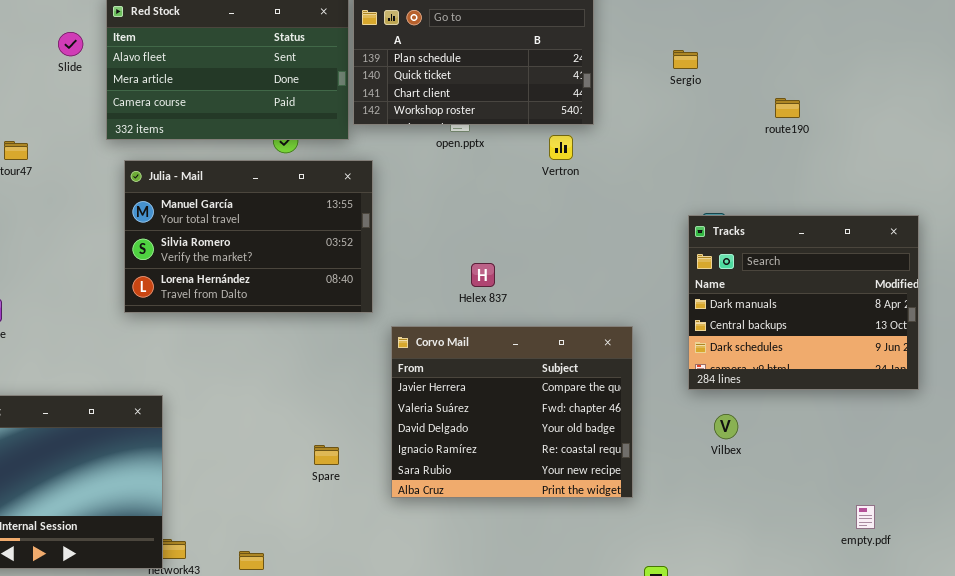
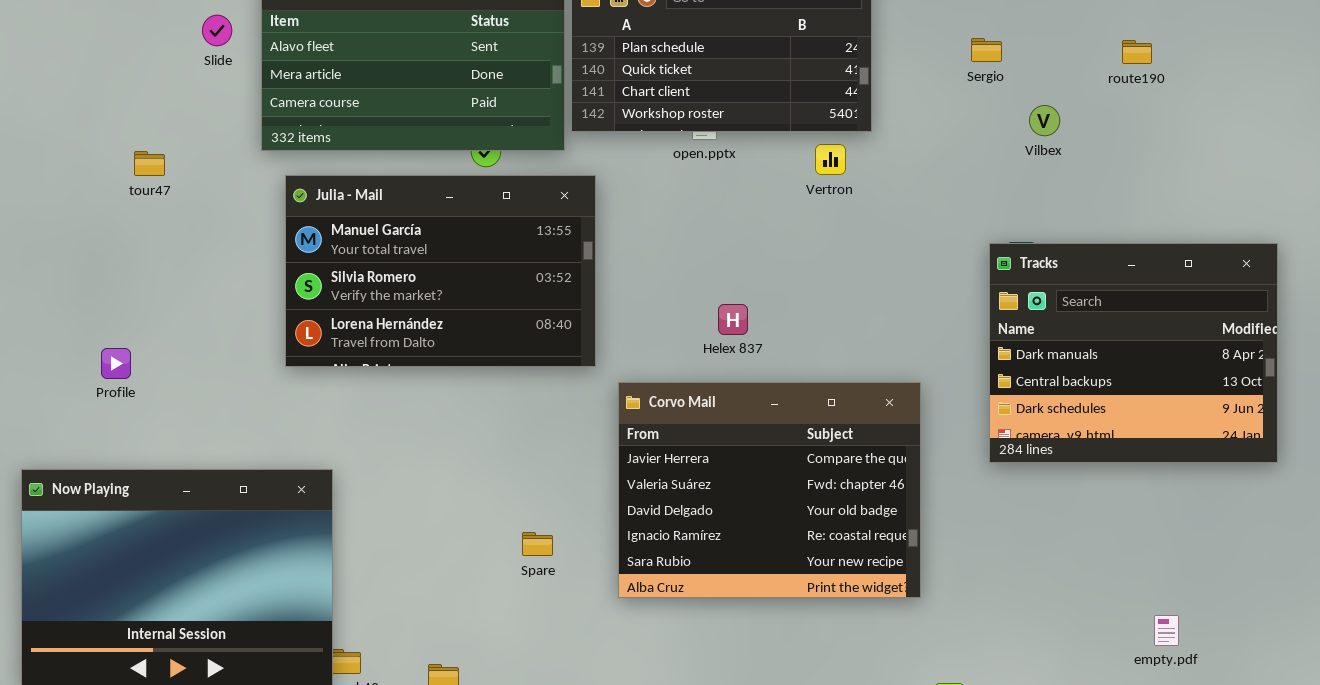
route190: [775,98,800,118] -> [1122,40,1152,64], moved
Vilbex: [714,414,738,439] -> [1029,105,1060,136], moved
empty.pdf: [856,505,875,529] -> [1154,615,1179,646], moved

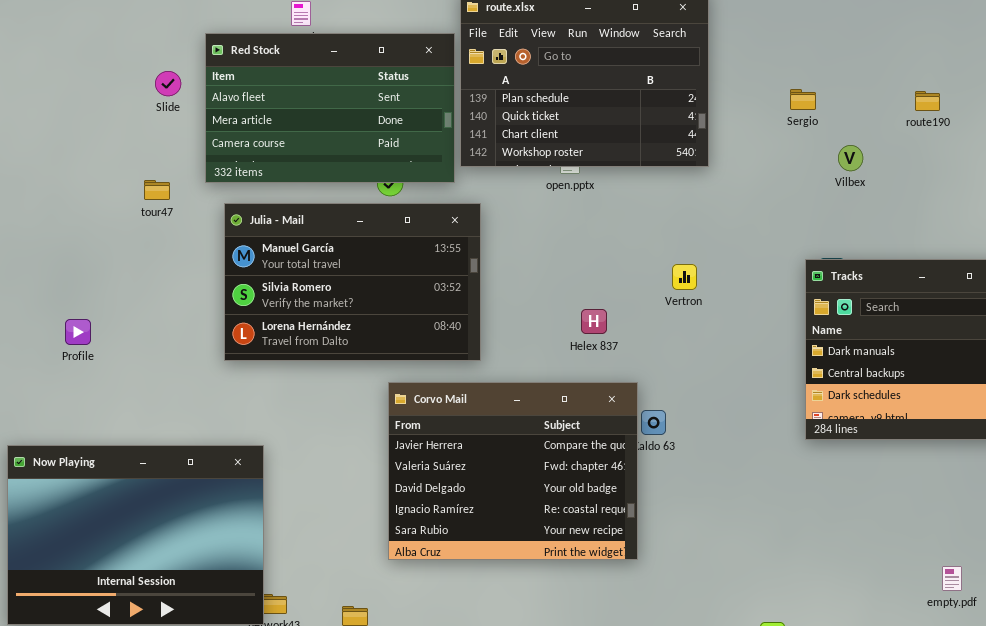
Vertron: [815,144,846,175] -> [672,264,697,290], moved
tour47: [134,151,165,176] -> [144,180,170,200], moved
Profile: [101,348,131,379] -> [65,319,91,345], moved
Corvo Mail: [618,382,921,598] -> [388,382,638,560], moved

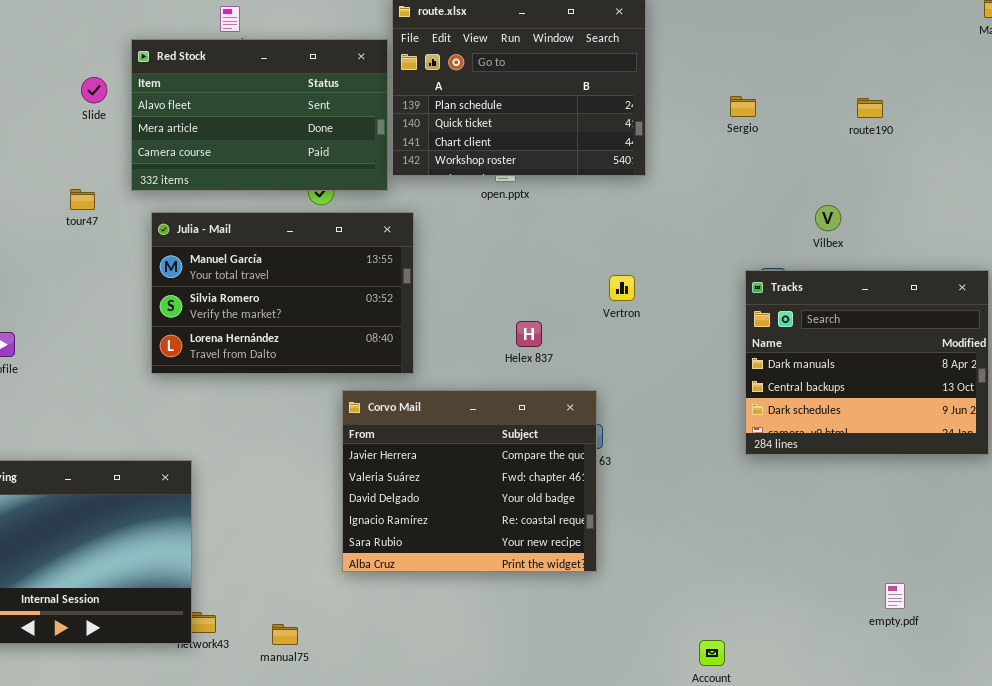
Vilbex: [838,145,863,171] -> [815,205,841,231], moved
Corvo Mail: [388,382,638,560] -> [342,390,597,572], moved

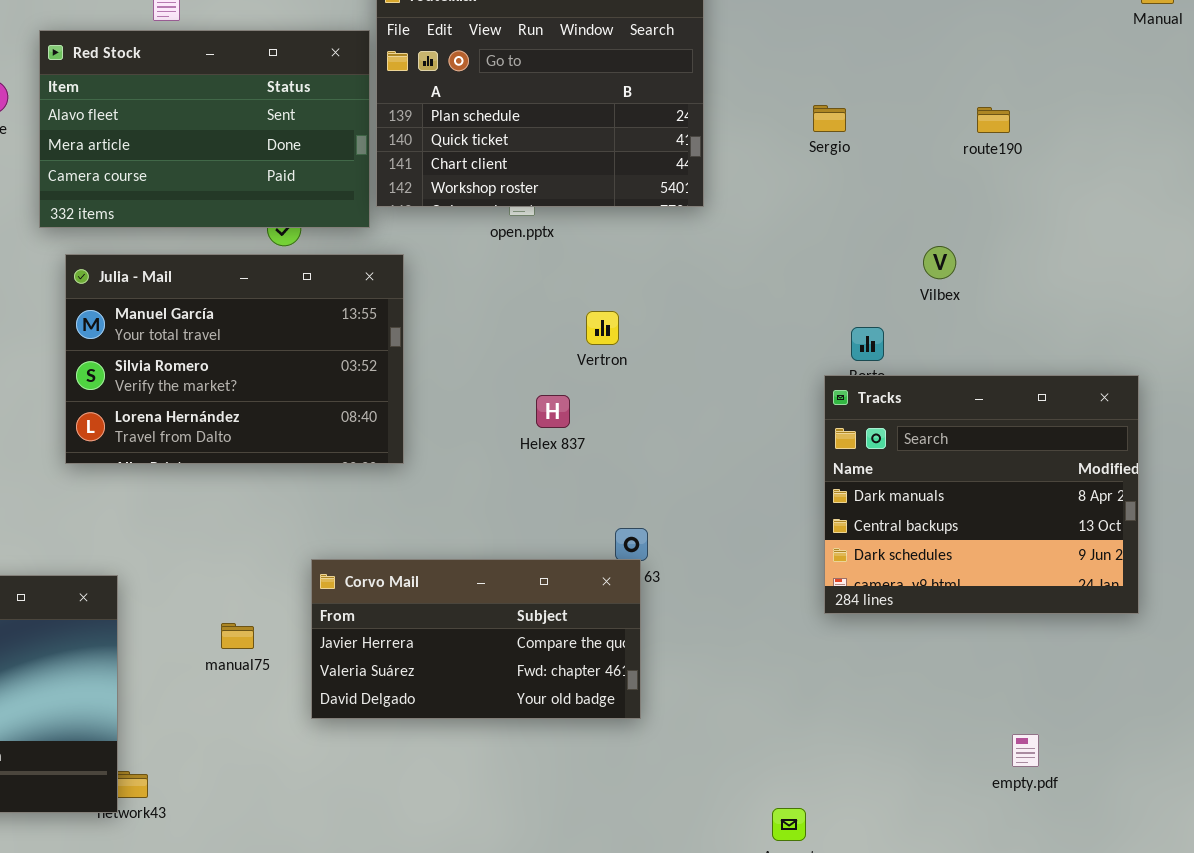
Tracks: [745,270,989,455] -> [824,375,1139,614], moved
Vertron: [609,275,635,301] -> [586,311,619,345], moved
Corvo Mail: [342,390,597,572] -> [311,559,641,719], resized
manual75: [272,624,298,645] -> [221,623,254,649], moved

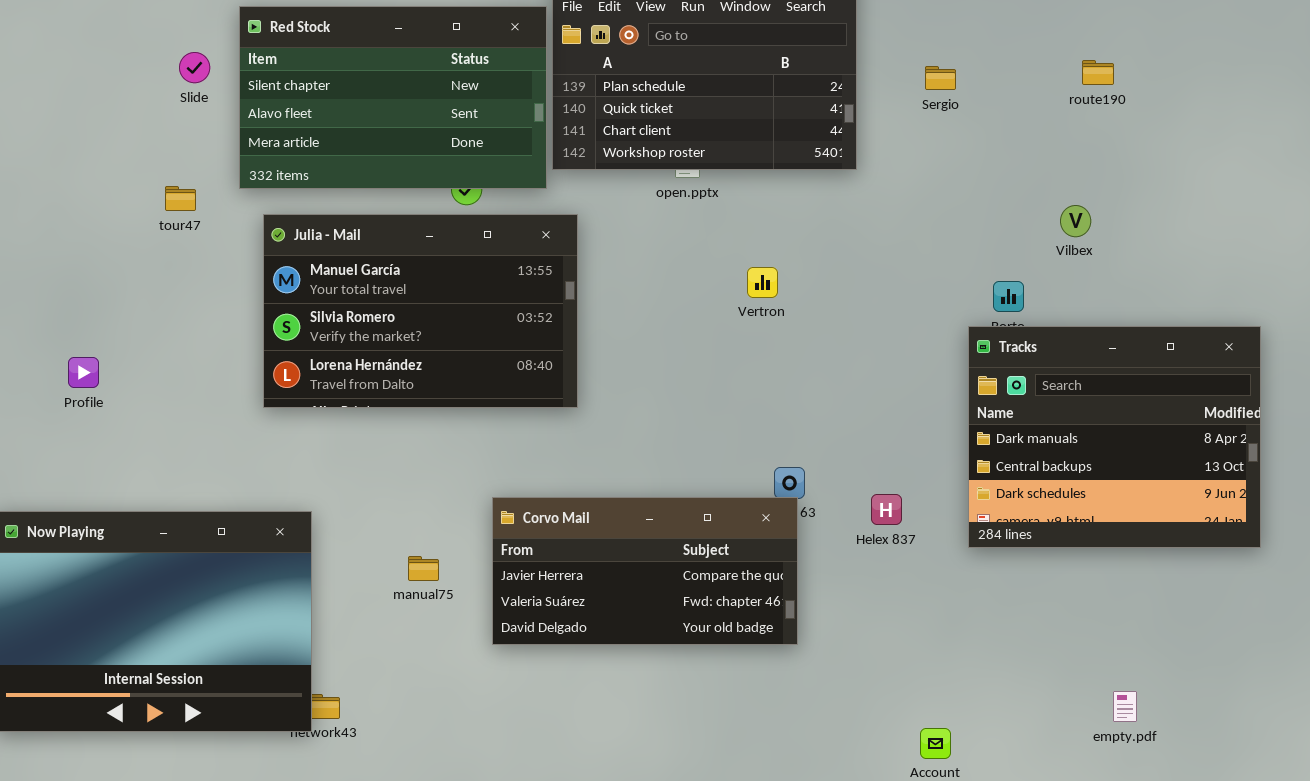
Red Stock: [39,30,370,228] -> [239,6,547,189], scrolled up 1 row
Sergio: [813,105,846,132] -> [925,66,956,90], moved
route190: [977,107,1010,133] -> [1082,60,1114,85], moved
Helex 837: [536,395,570,428] -> [871,494,902,525], moved
empty.pdf: [1012,734,1039,767] -> [1113,691,1137,722], moved

